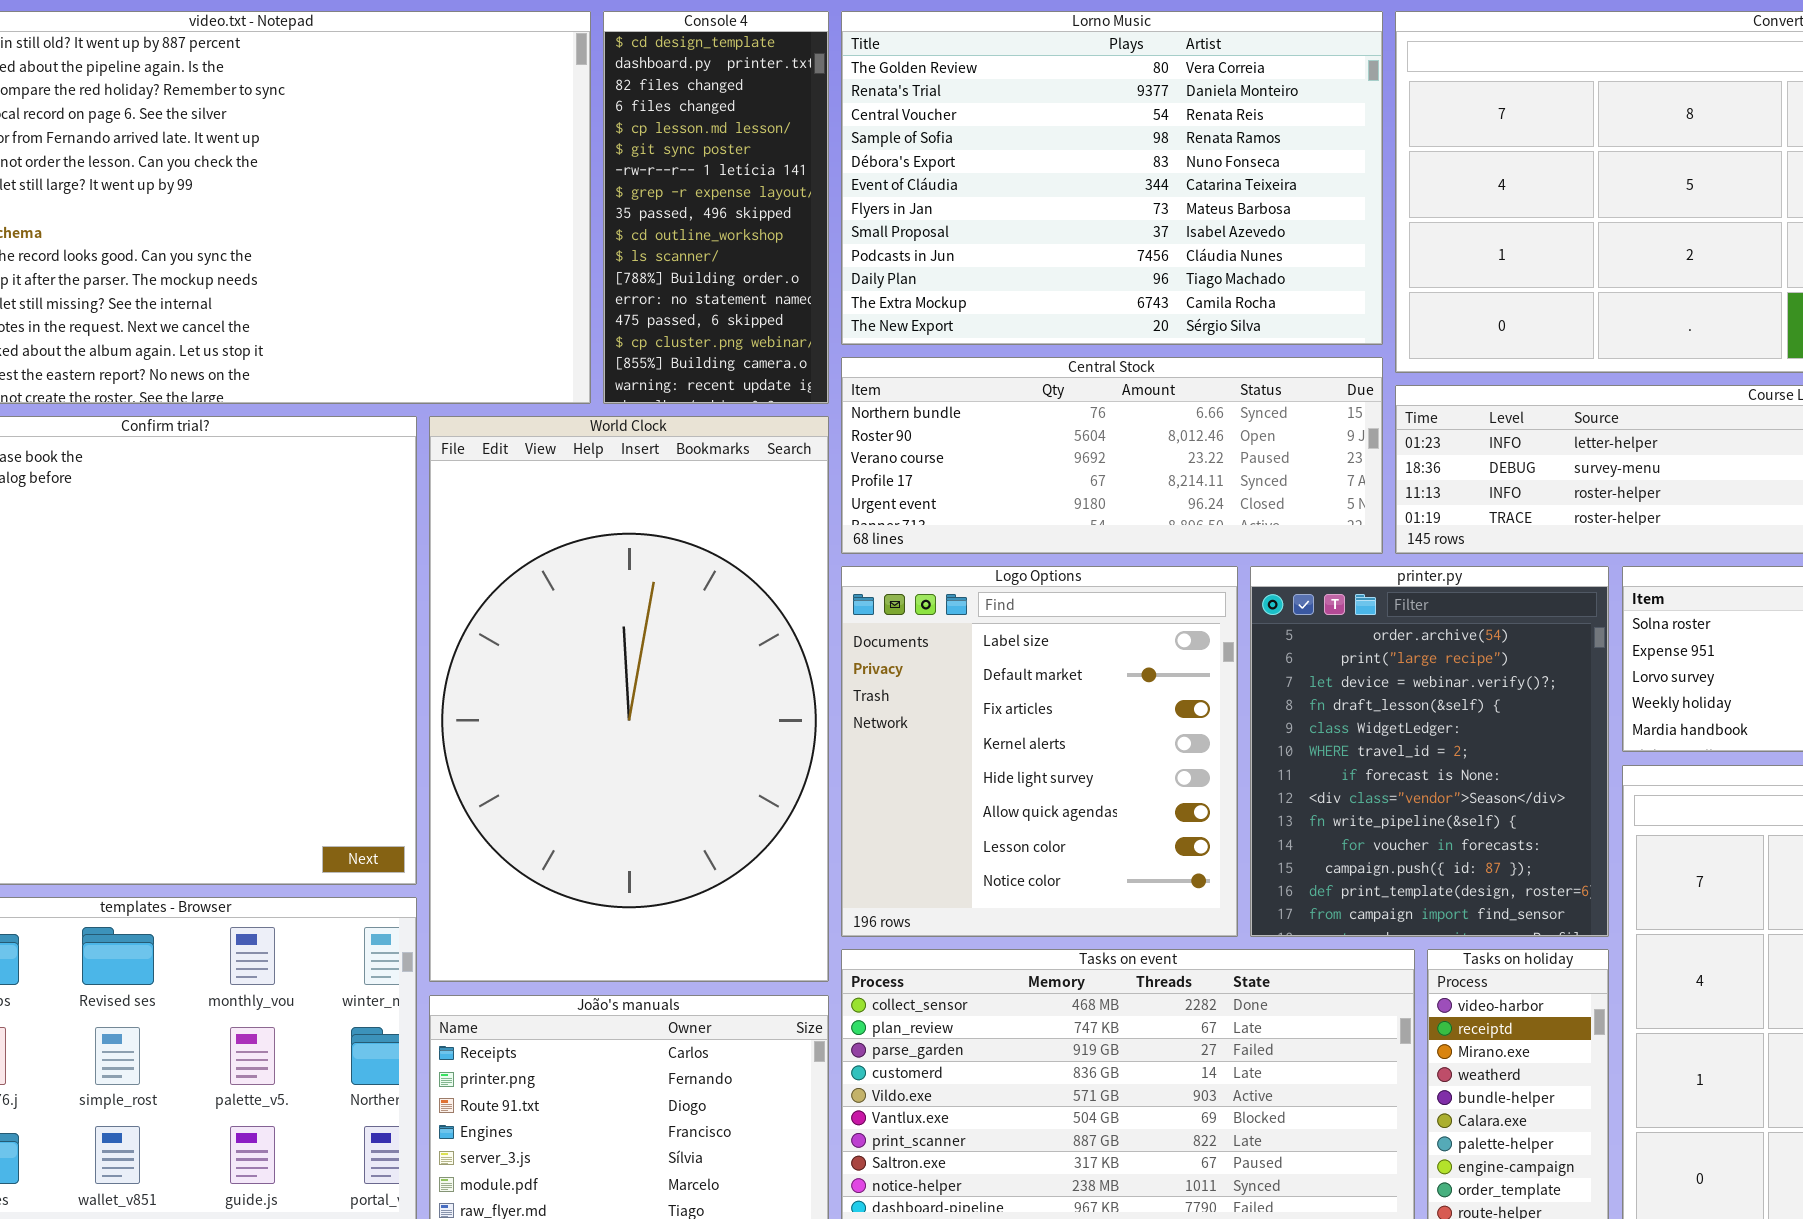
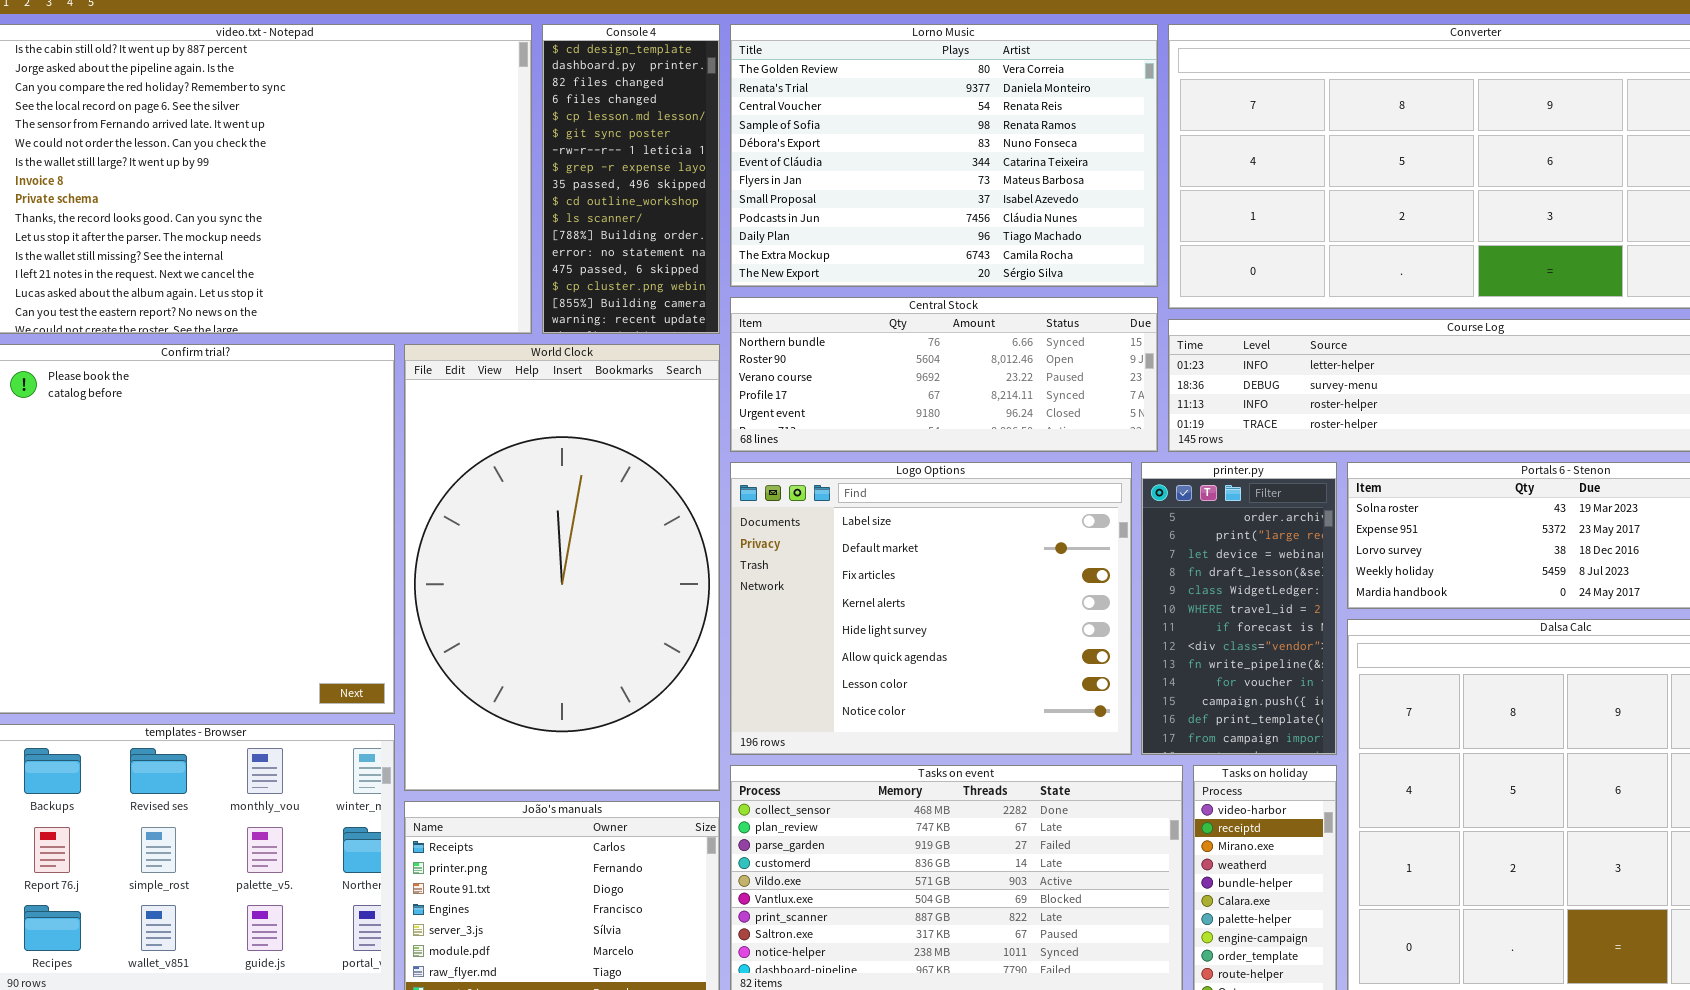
Logo Options: [841,566,1238,937] -> [730,462,1132,755], resized
printer.py: [1250,566,1609,937] -> [1141,462,1337,755], resized

